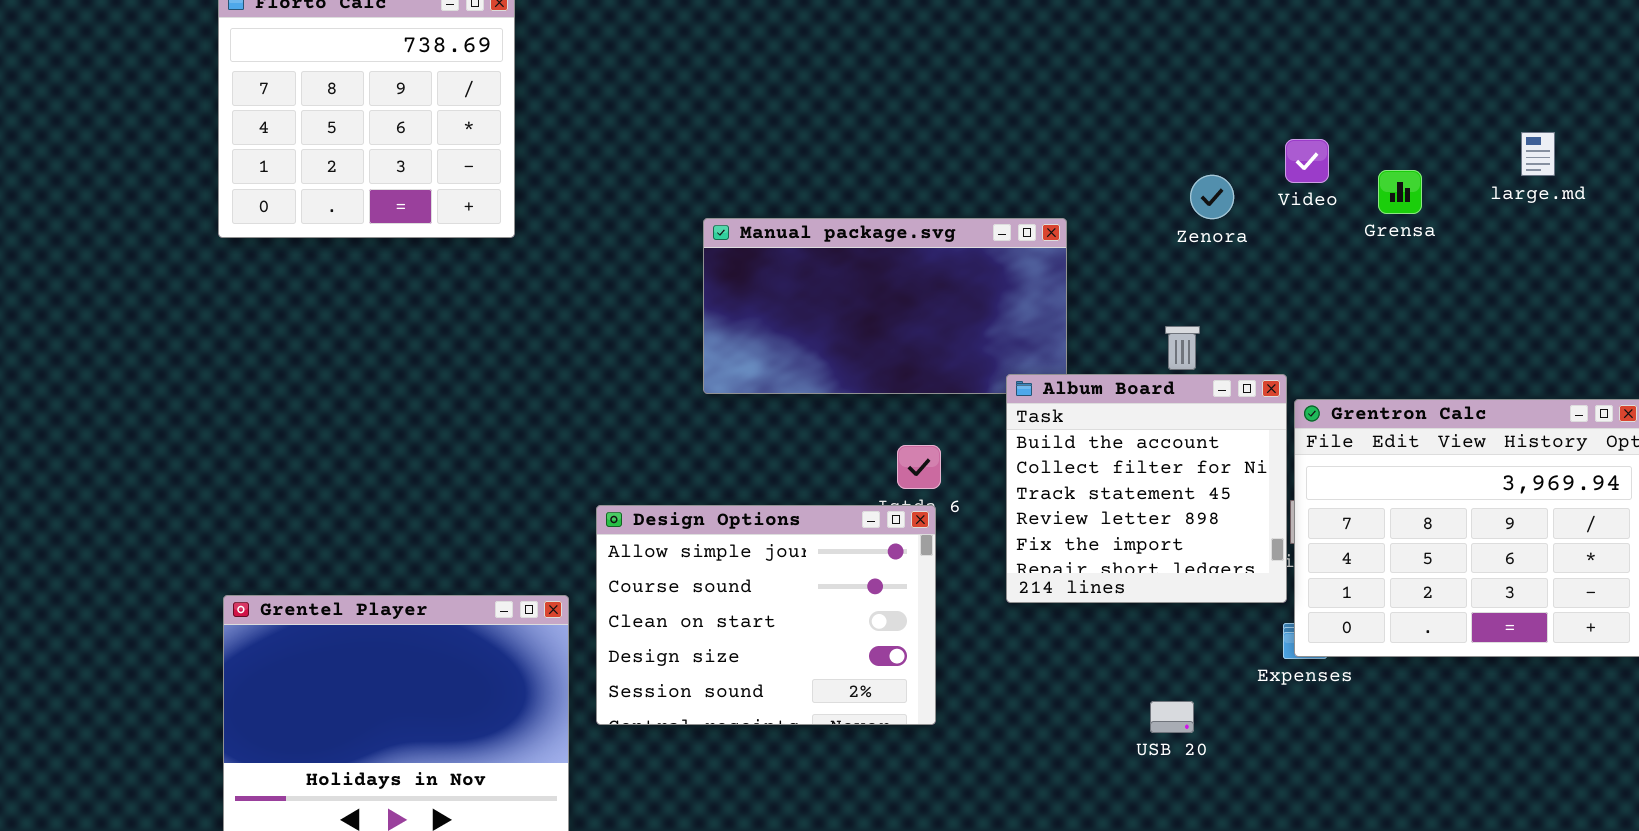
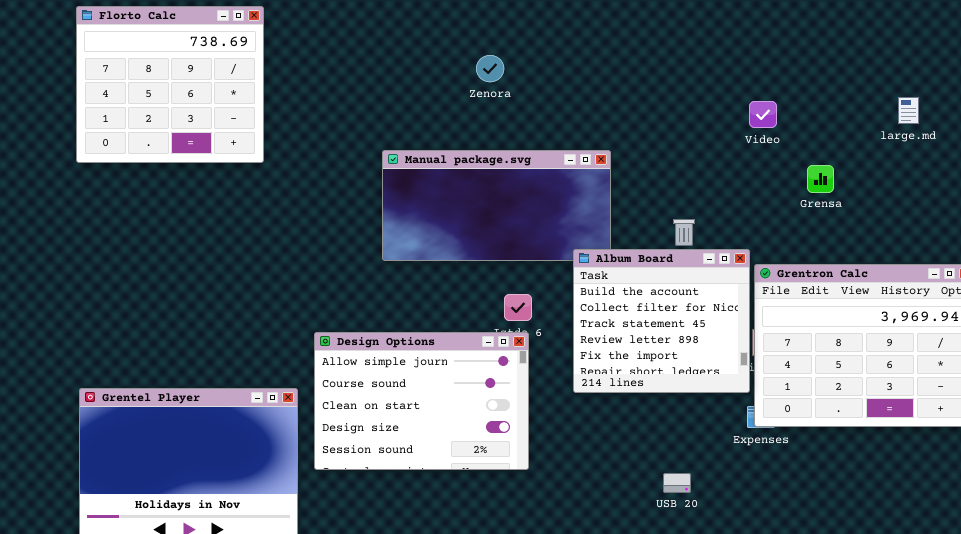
Grensa: [1378,170,1422,214] -> [807,165,834,193], moved
Zenora: [1190,175,1234,219] -> [476,55,504,82], moved
USB 20: [1150,701,1194,733] -> [663,473,691,493], moved

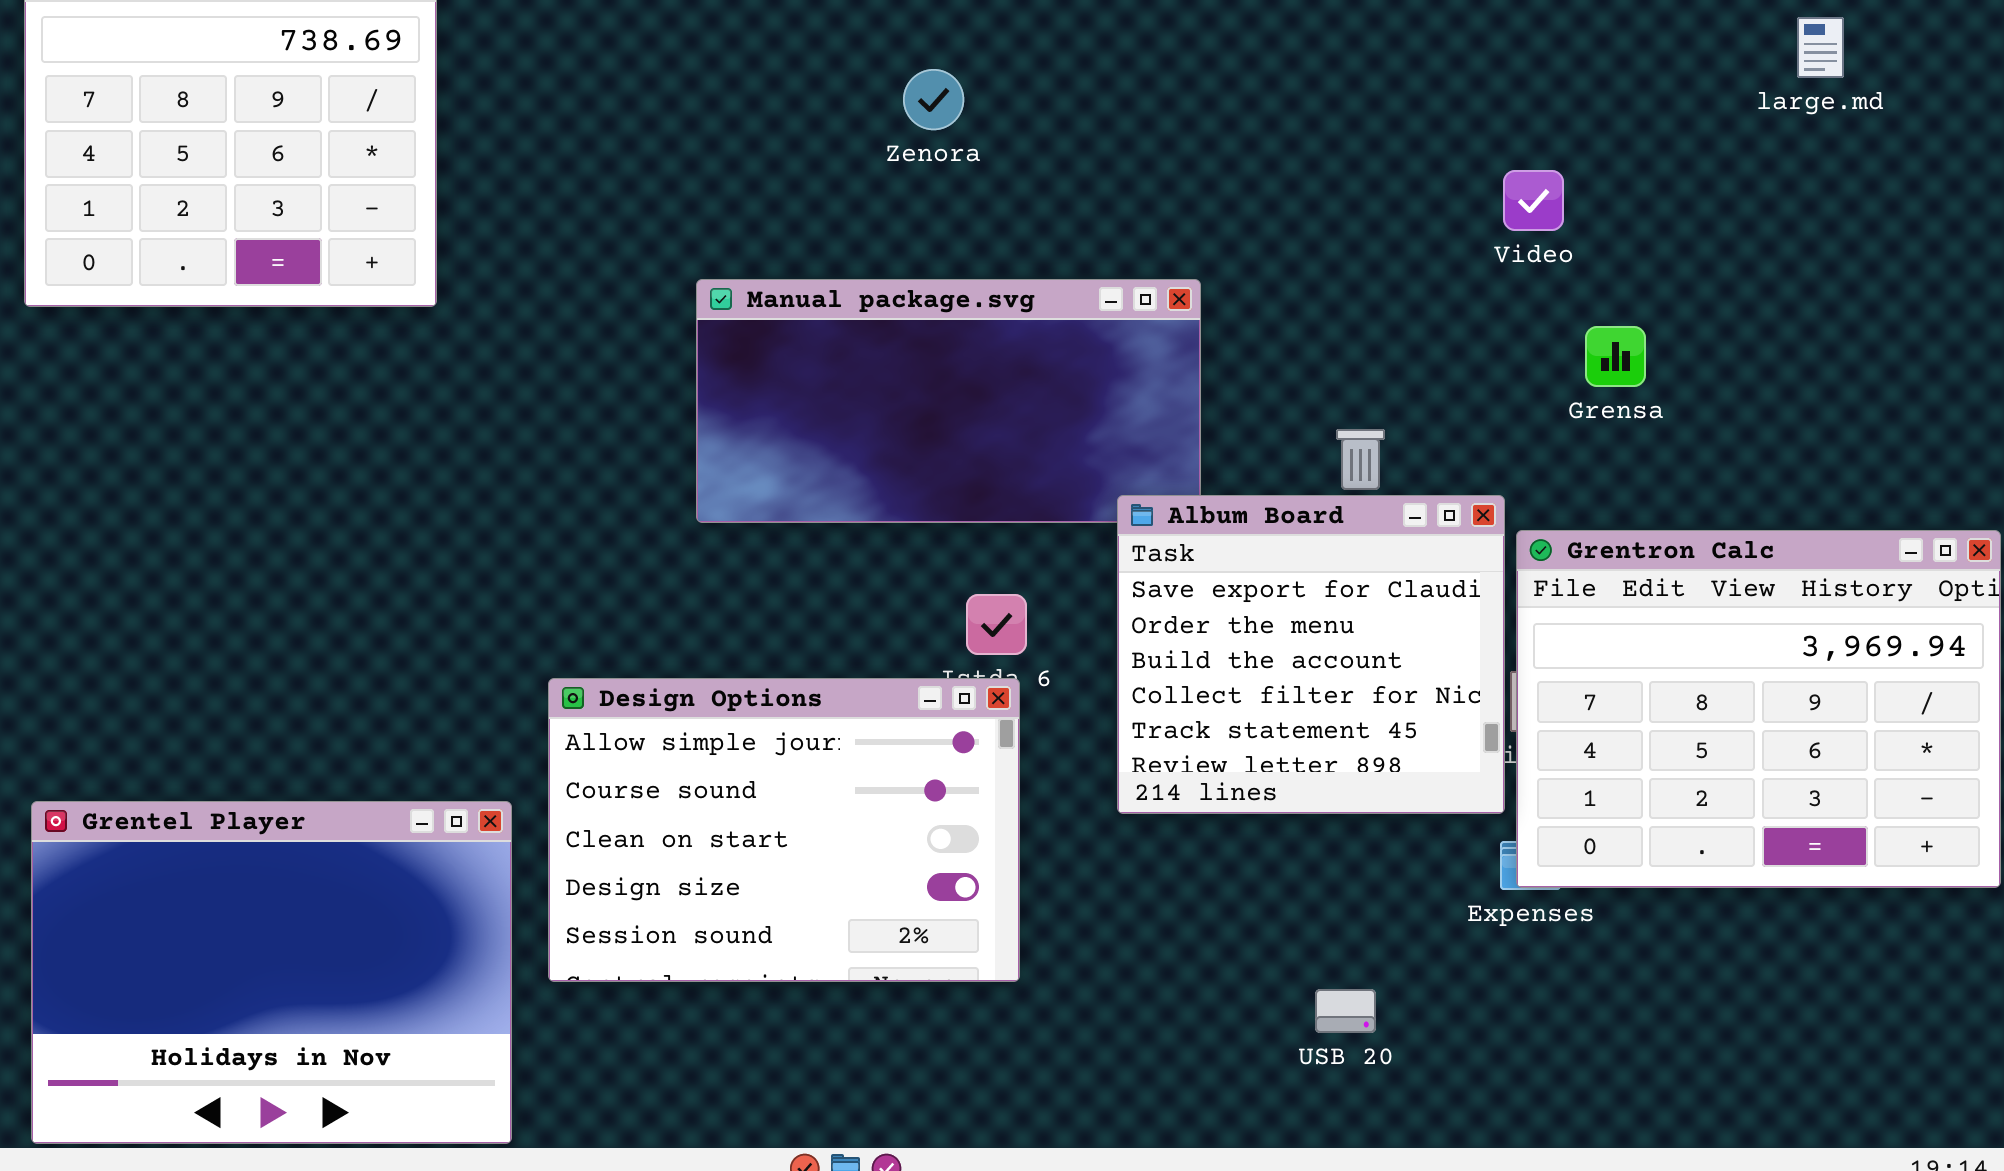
large.md: [898,97,919,124] -> [1797,17,1844,78], moved
Grensa: [807,165,834,193] -> [1585,326,1646,387], moved
Album Board: [573,249,750,393] -> [1117,495,1505,814], scrolled up 2 rows

